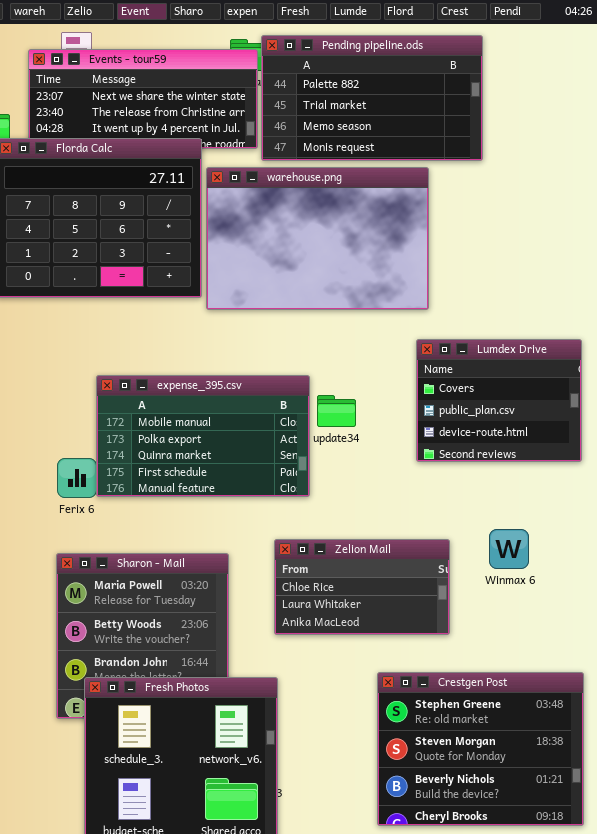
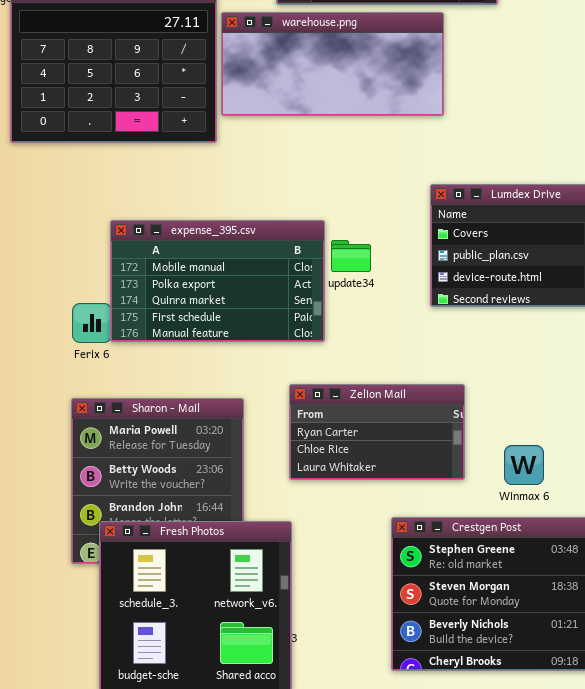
warehouse.png: [206,167,429,310] -> [221,12,444,116], resized
Winmax 6: [489,529,529,569] -> [504,445,544,485], moved
Zelion Mail: [274,539,450,635] -> [289,384,465,480], scrolled up 1 row

